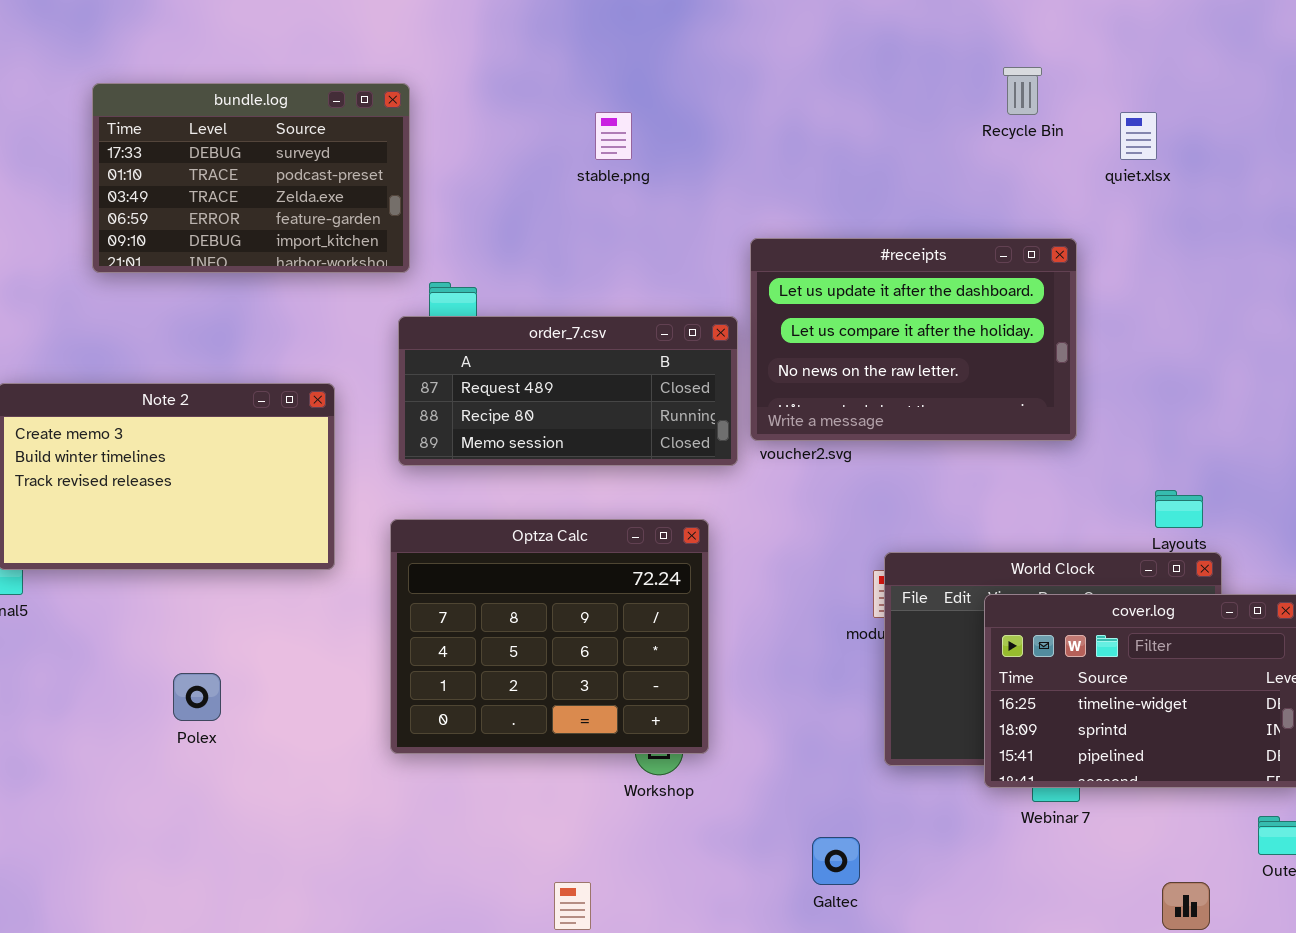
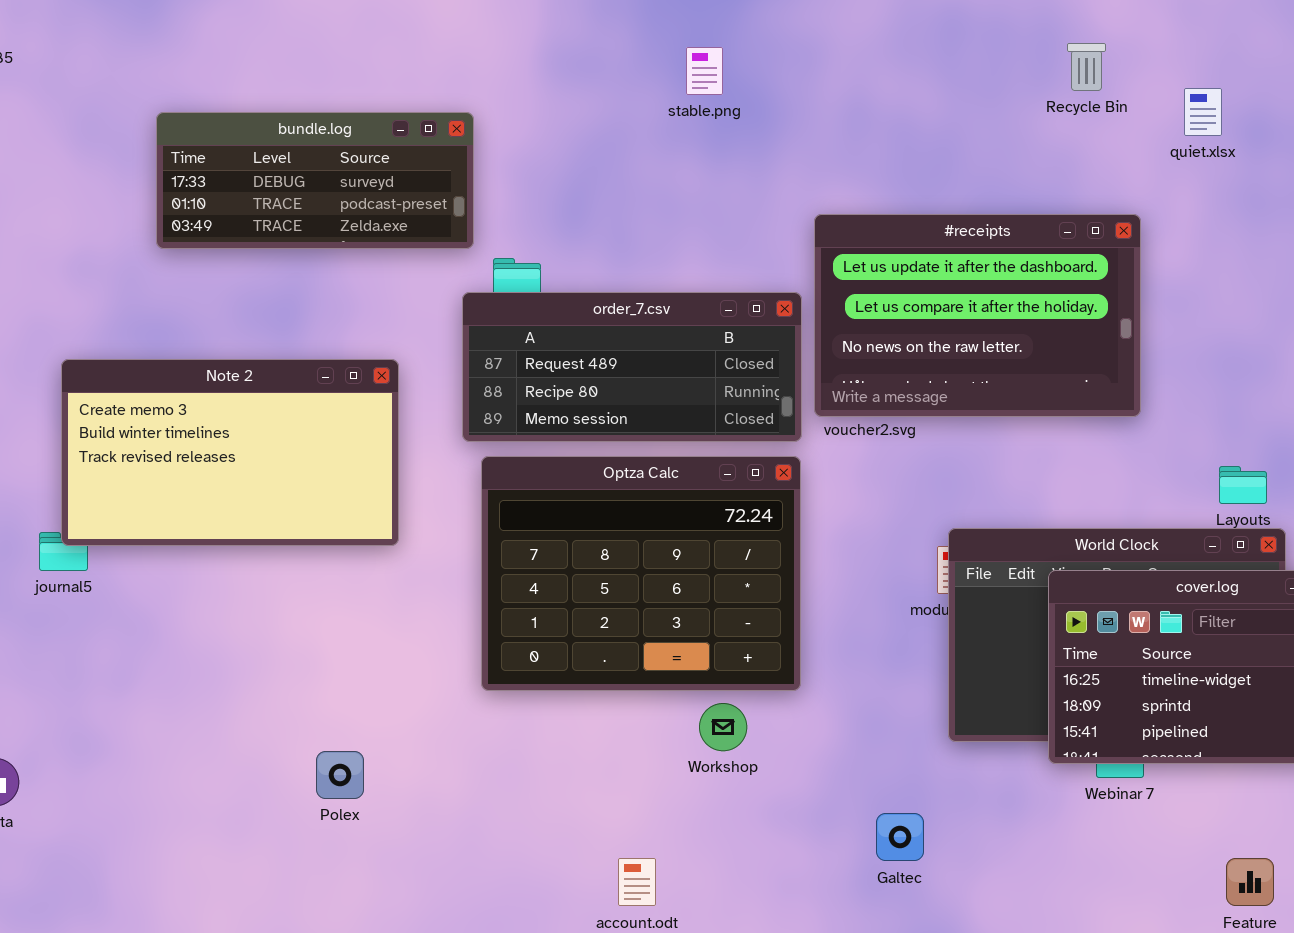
bundle.log: [92,83,410,273] -> [156,112,474,249], resized
stable.png: [595,112,632,160] -> [686,47,723,95], moved
Optza Calc: [390,519,709,754] -> [481,456,801,691], moved
Polex: [173,673,221,721] -> [316,751,364,799], moved

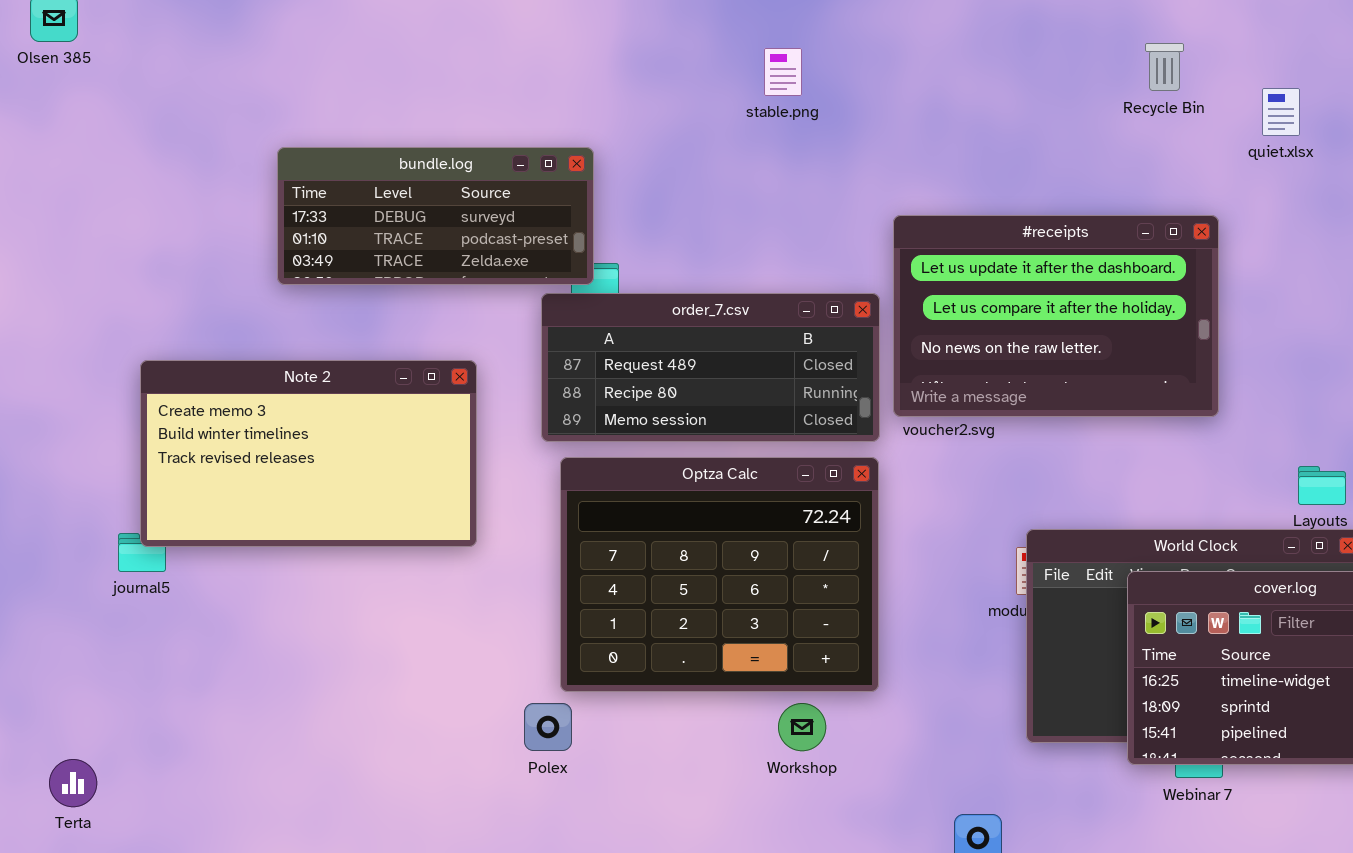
bundle.log: [156,112,474,249] -> [277,147,594,285], moved
Polex: [316,751,364,799] -> [524,703,572,751], moved

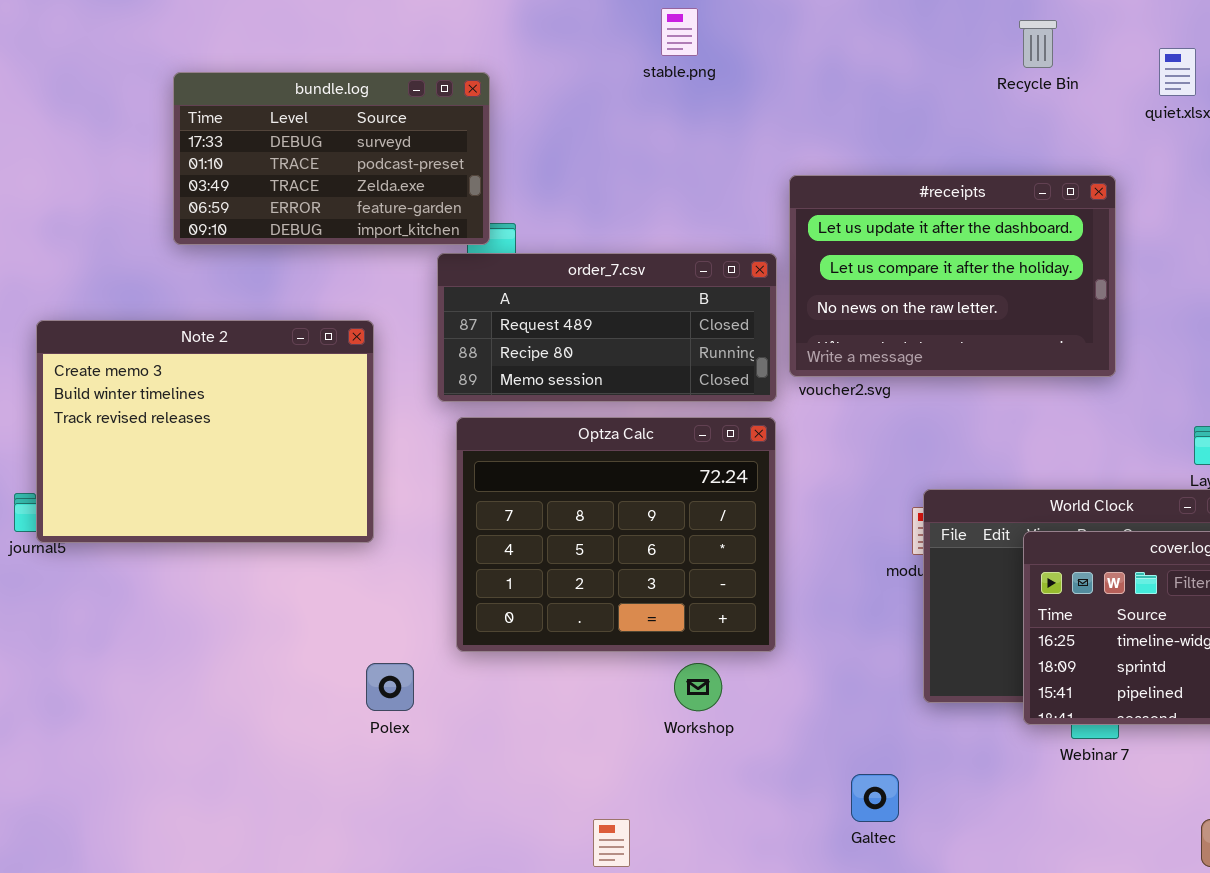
Recycle Bin: [1145,43,1184,91] -> [1019,20,1057,68], moved
bundle.log: [277,147,594,285] -> [173,72,490,245], resized
Note 2: [140,360,477,547] -> [36,320,374,543], resized
Polex: [524,703,572,751] -> [366,663,414,711], moved

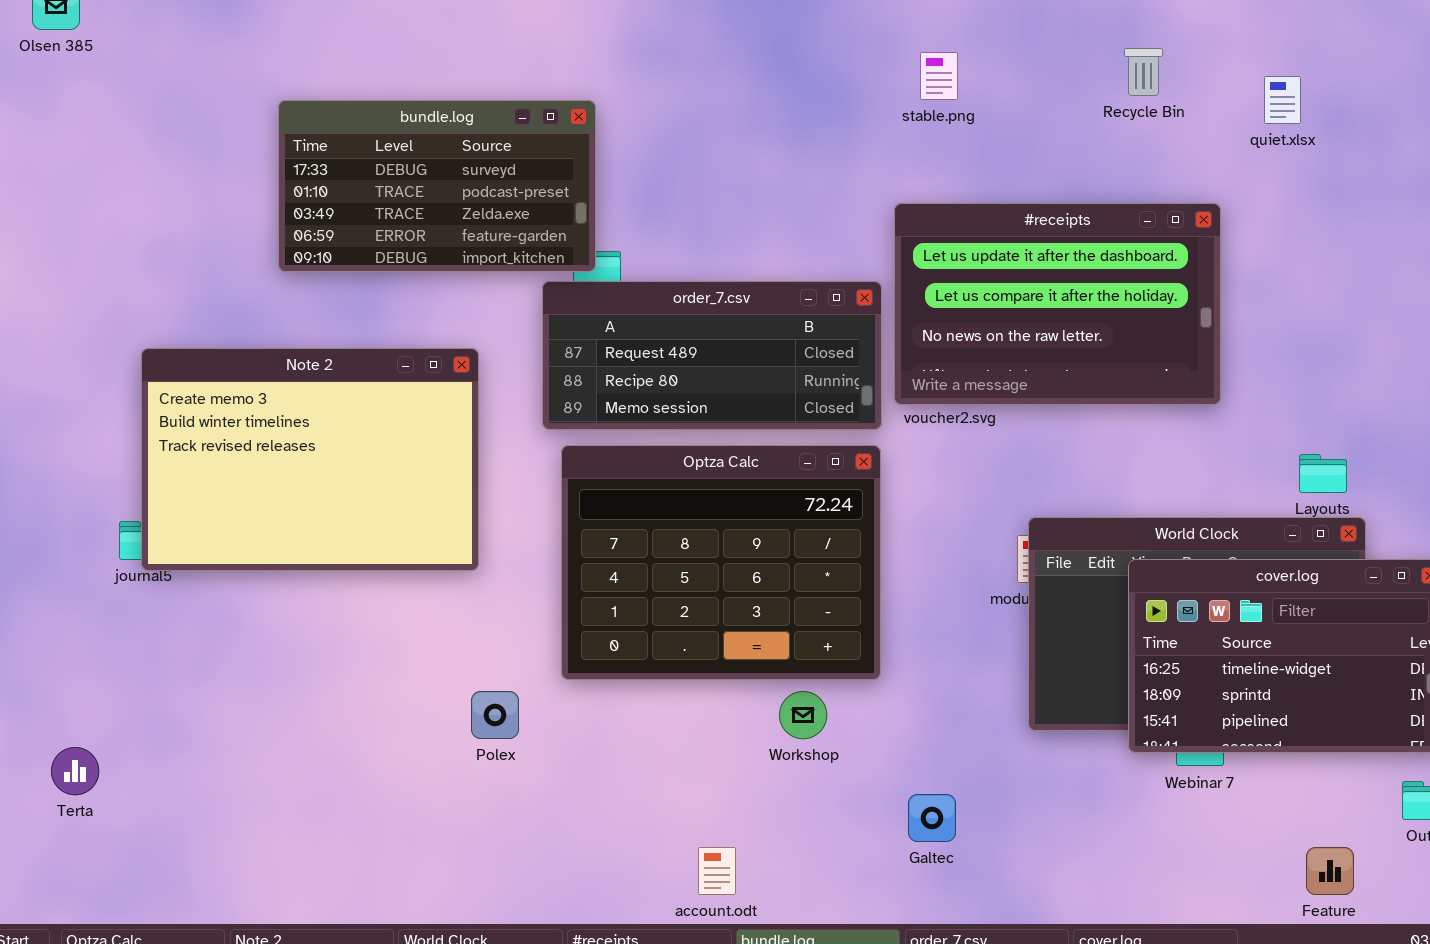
stable.png: [661,8,698,56] -> [920,52,958,100], moved
Galtec: [851,774,899,822] -> [908,794,956,842], moved

